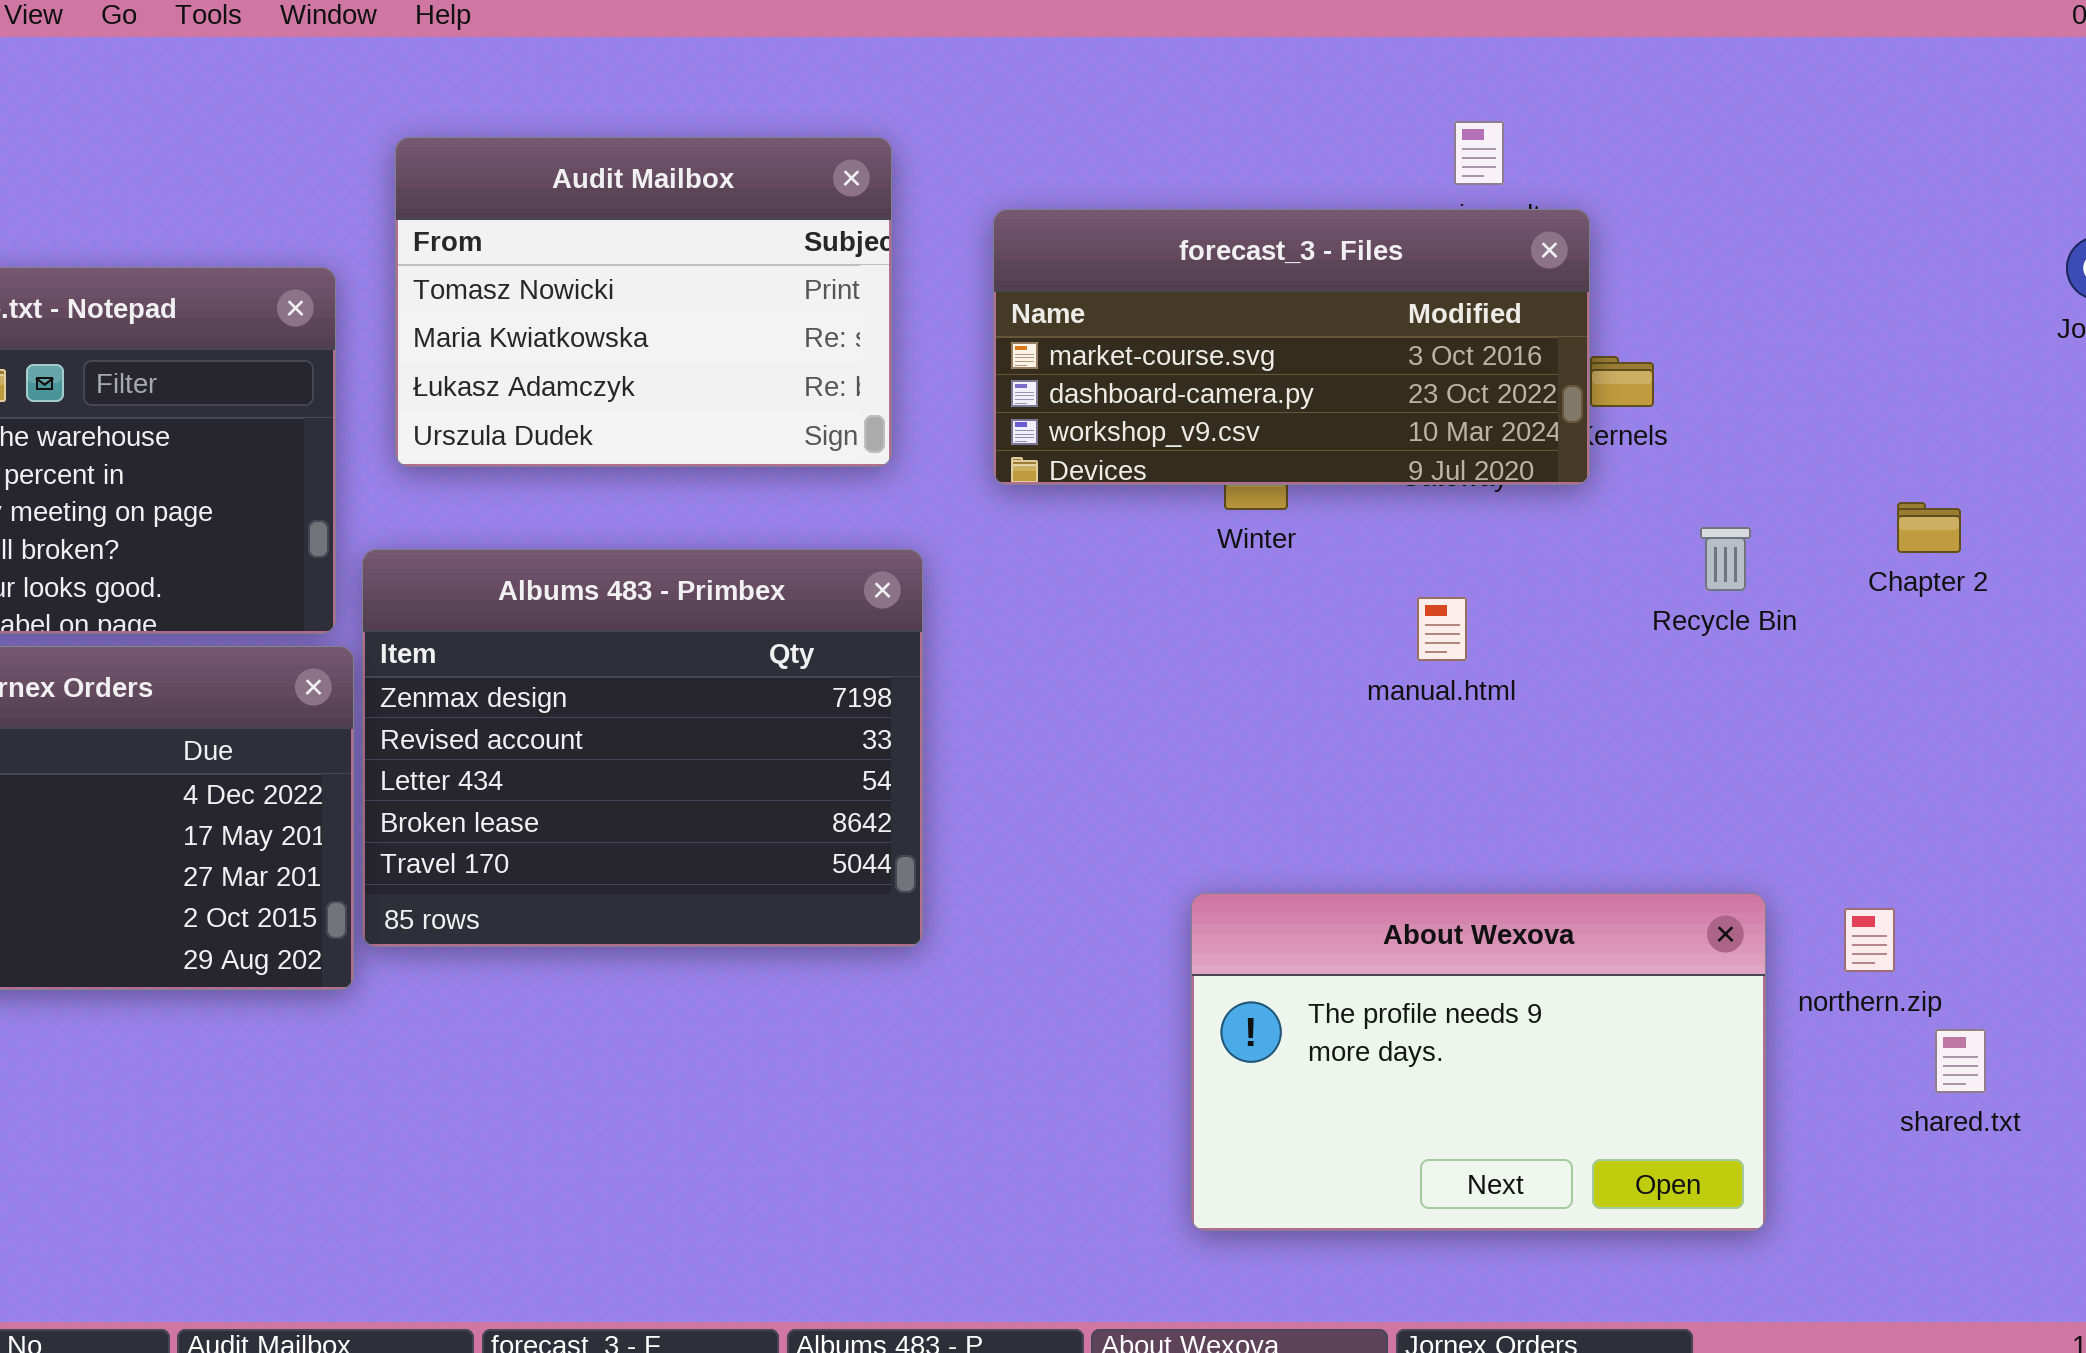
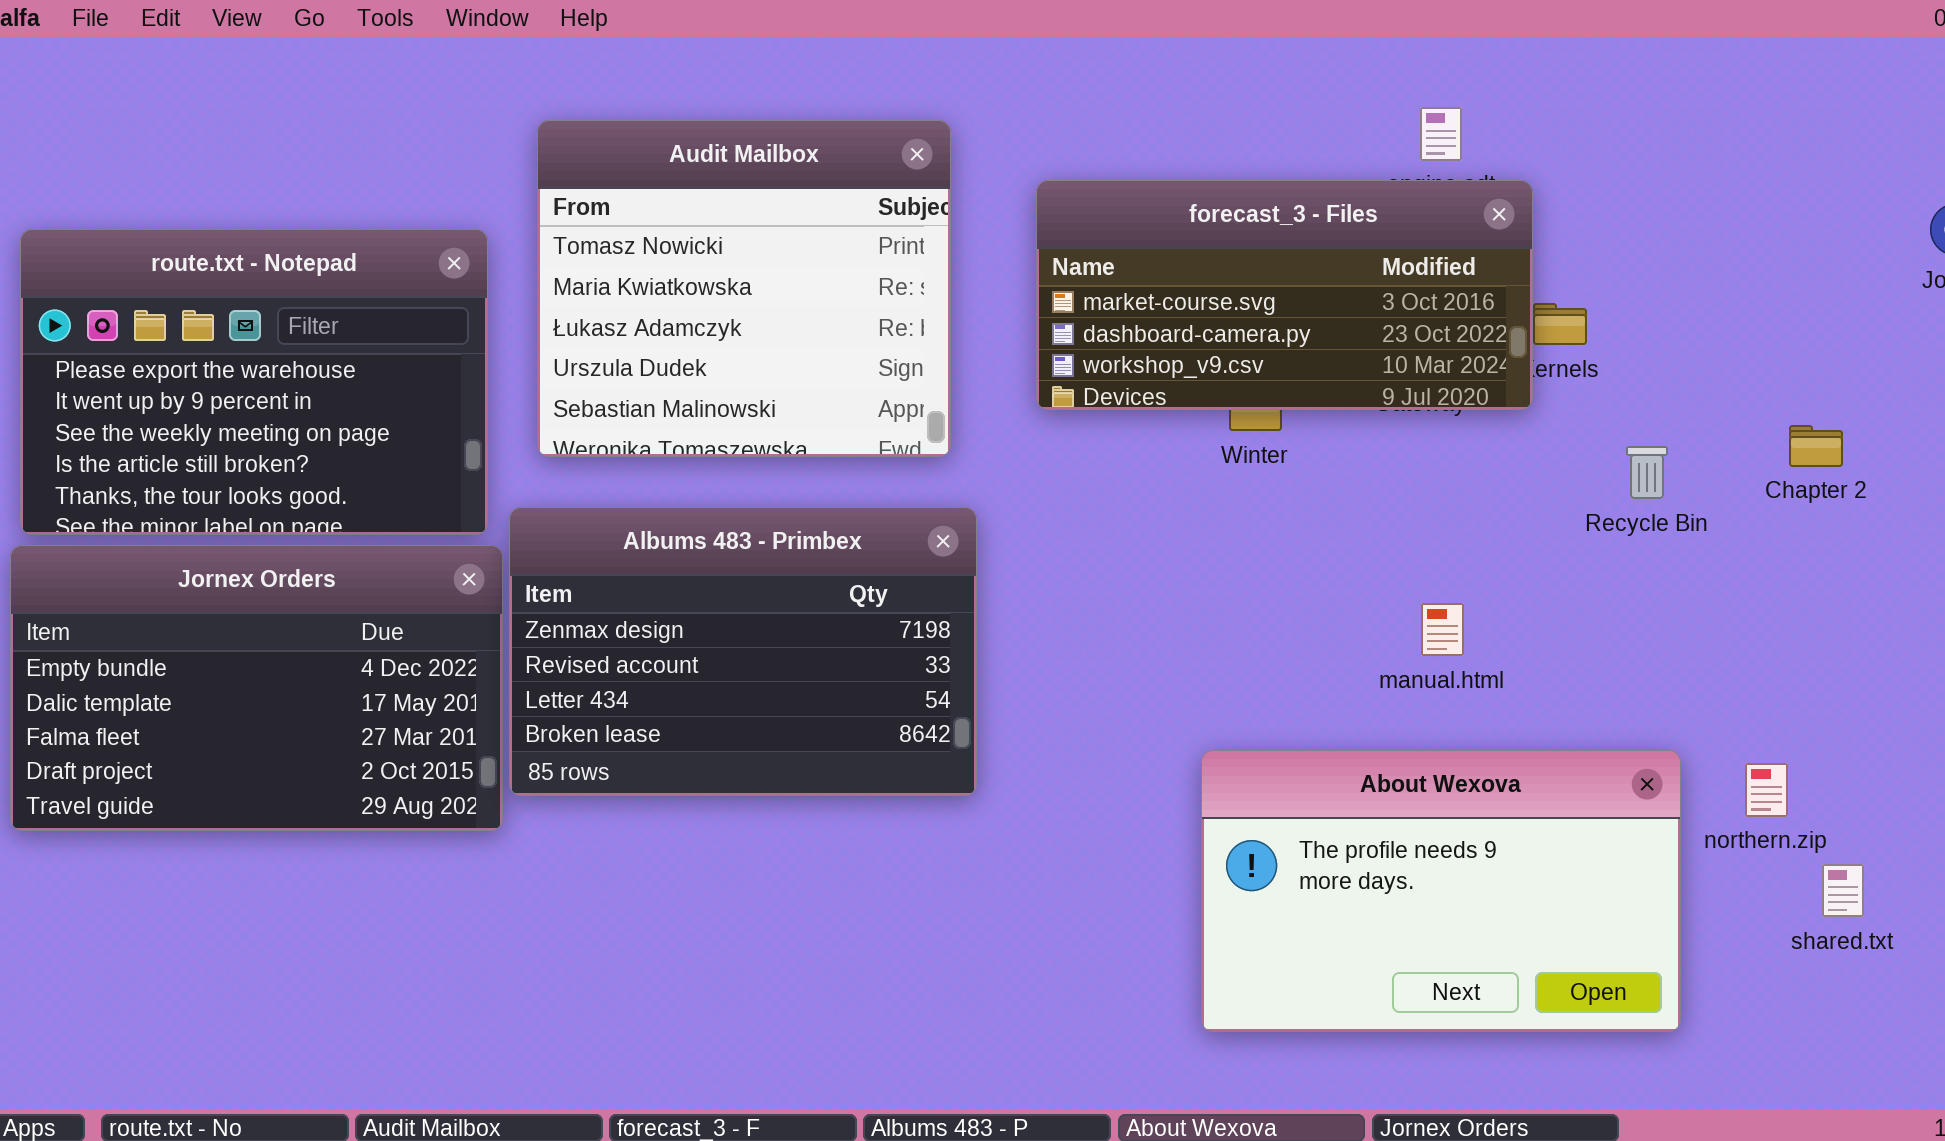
Audit Mailbox: [395,137,892,467] -> [537,120,951,457], resized
Albums 483 - Primbex: [362,549,923,947] -> [509,507,977,796], resized
manual.html: [1417,597,1467,661] -> [1421,603,1464,656], moved

